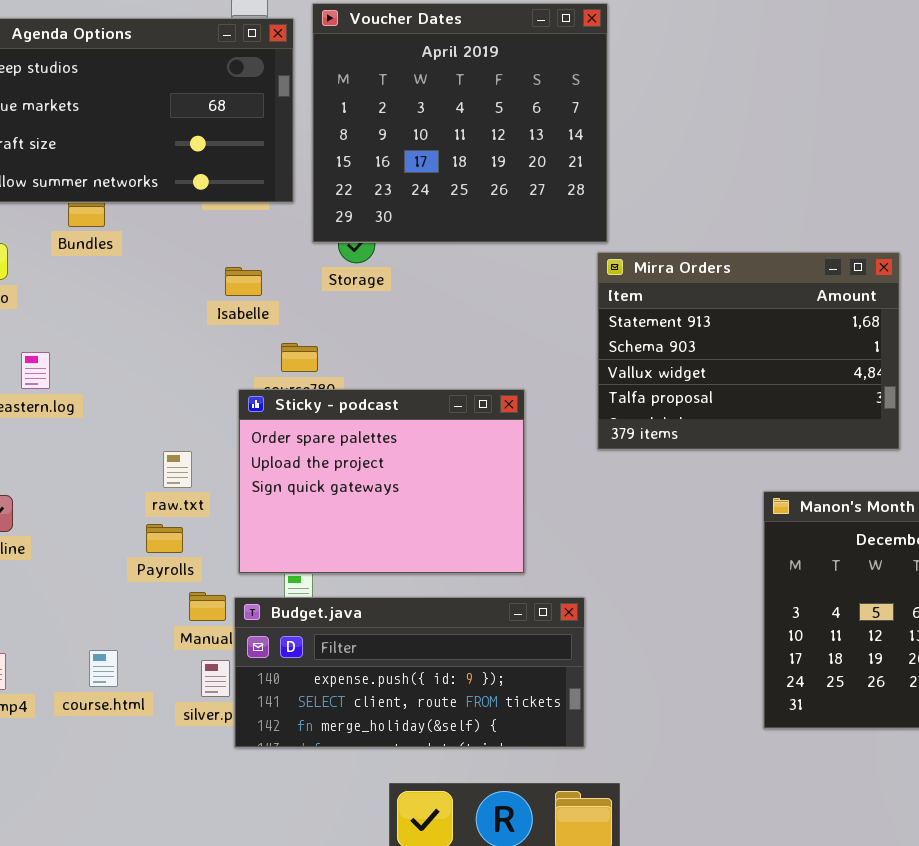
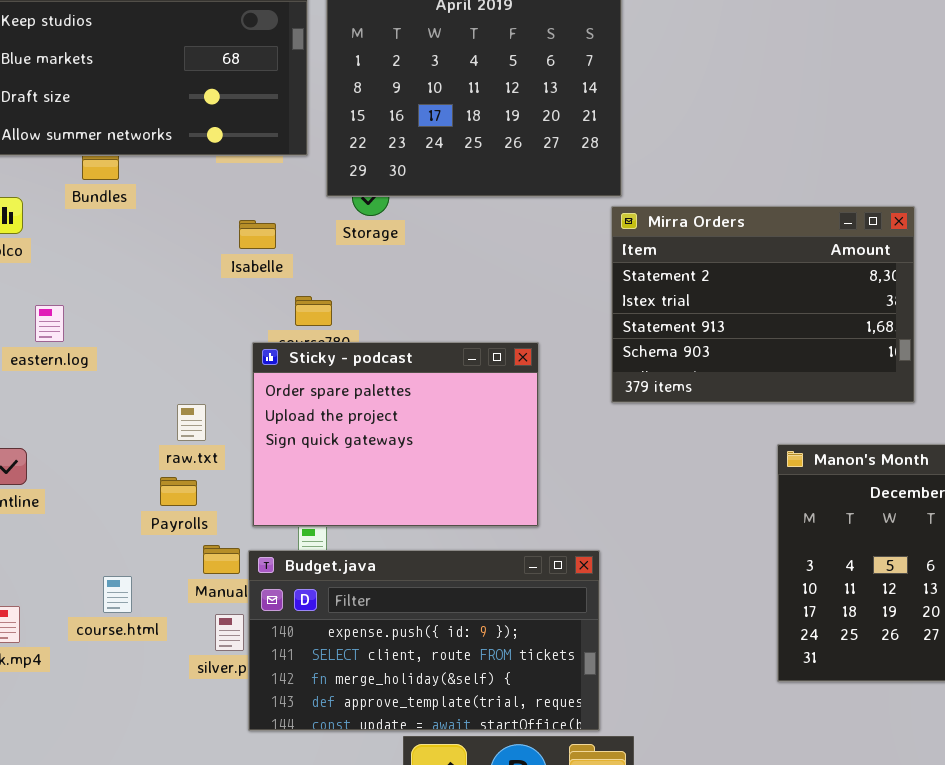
Mirra Orders: [597,252,900,450] -> [611,206,915,403], scrolled up 2 rows
Budget.java: [234,597,585,748] -> [248,550,600,731], resized
course.html: [89,650,118,687] -> [103,576,132,613], moved

